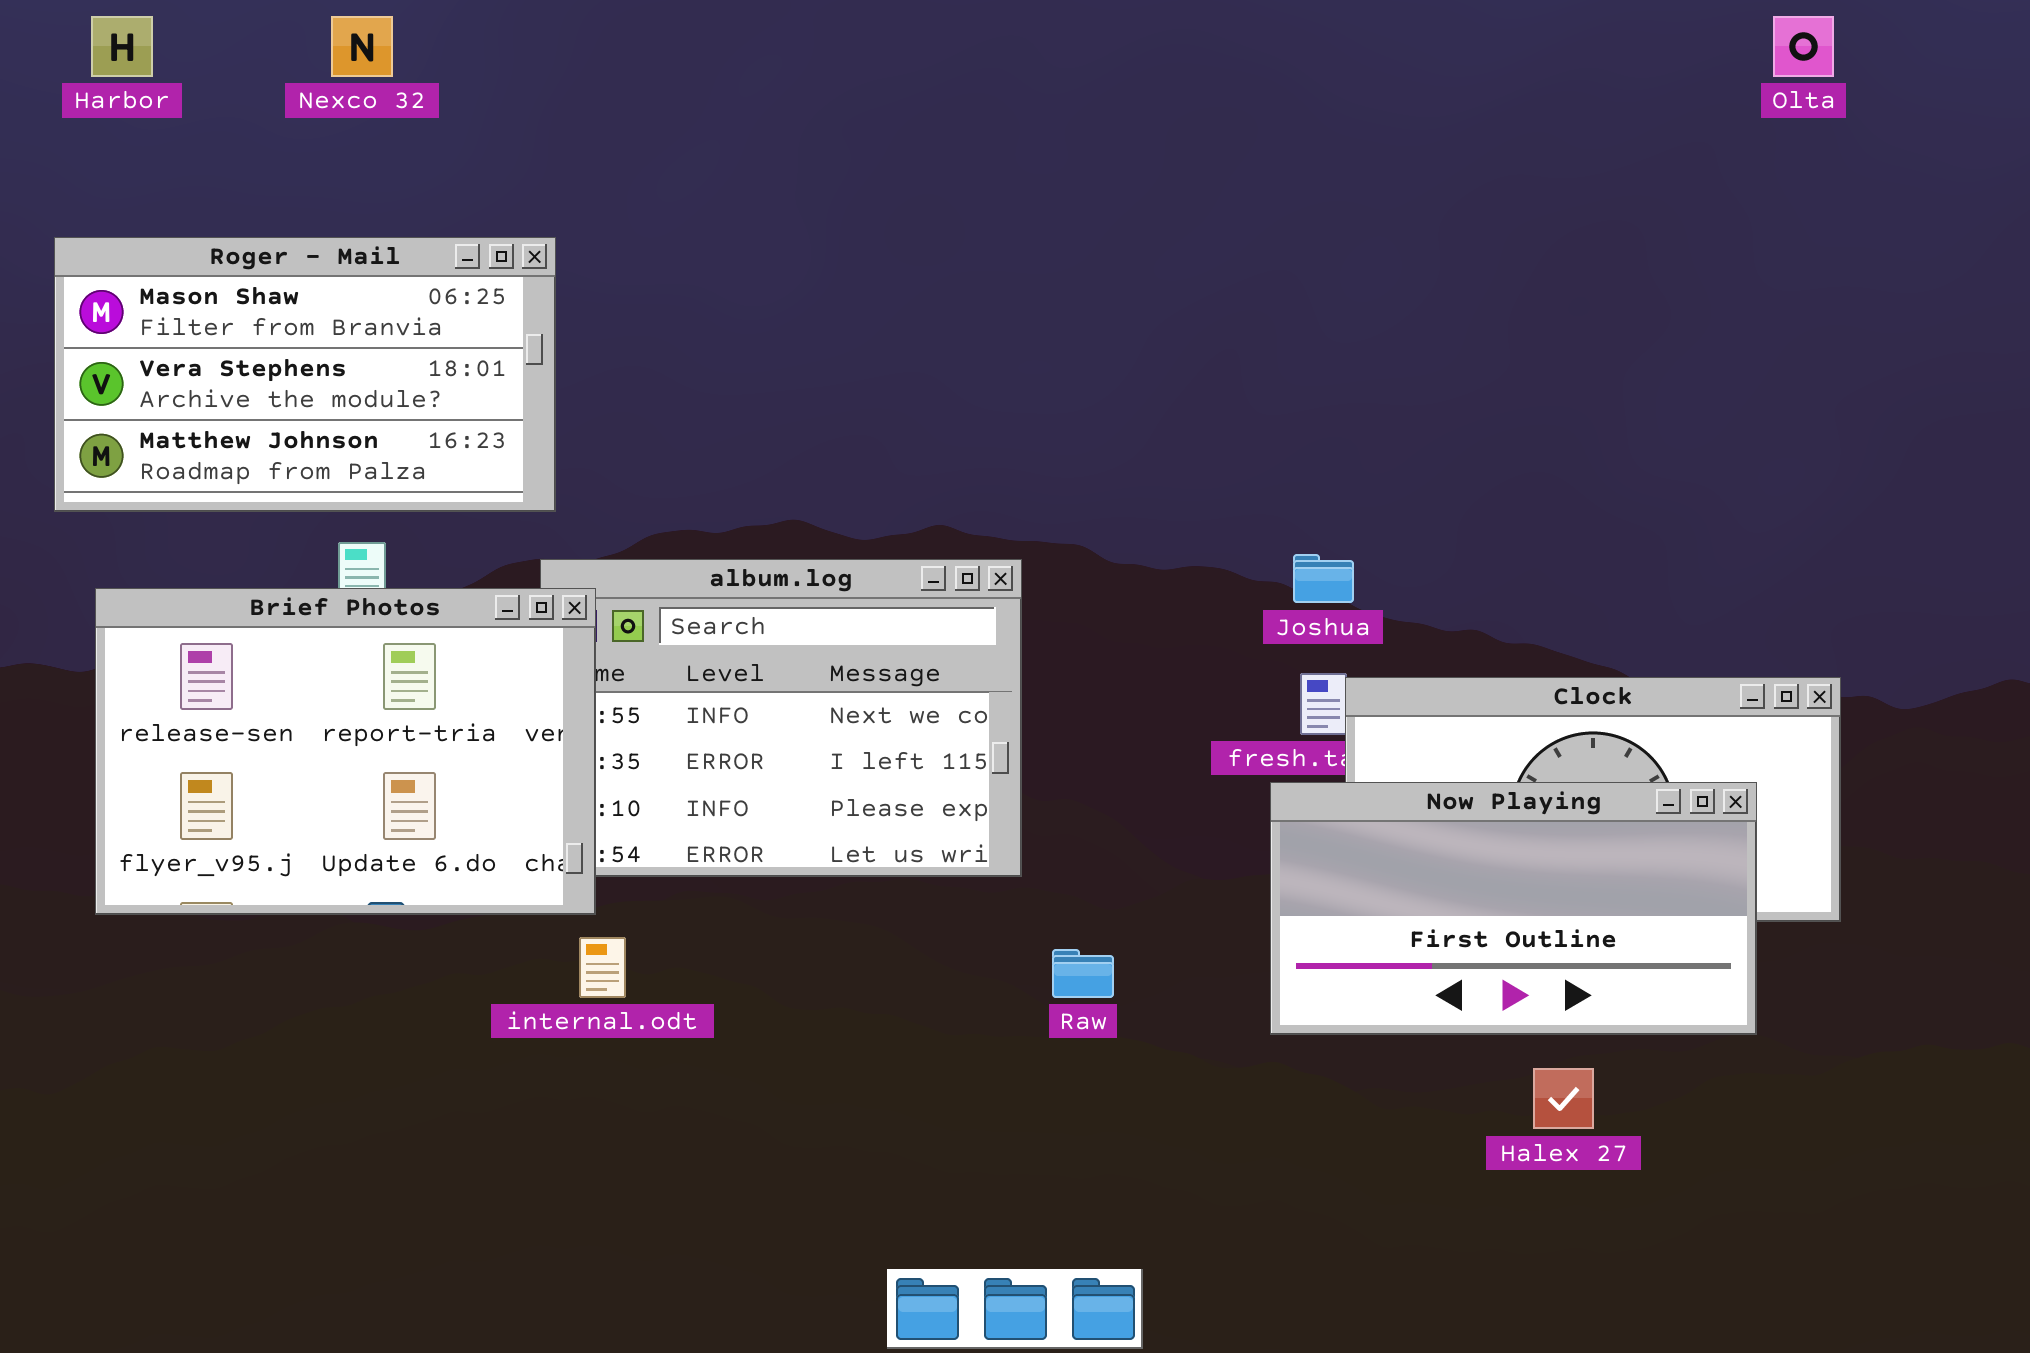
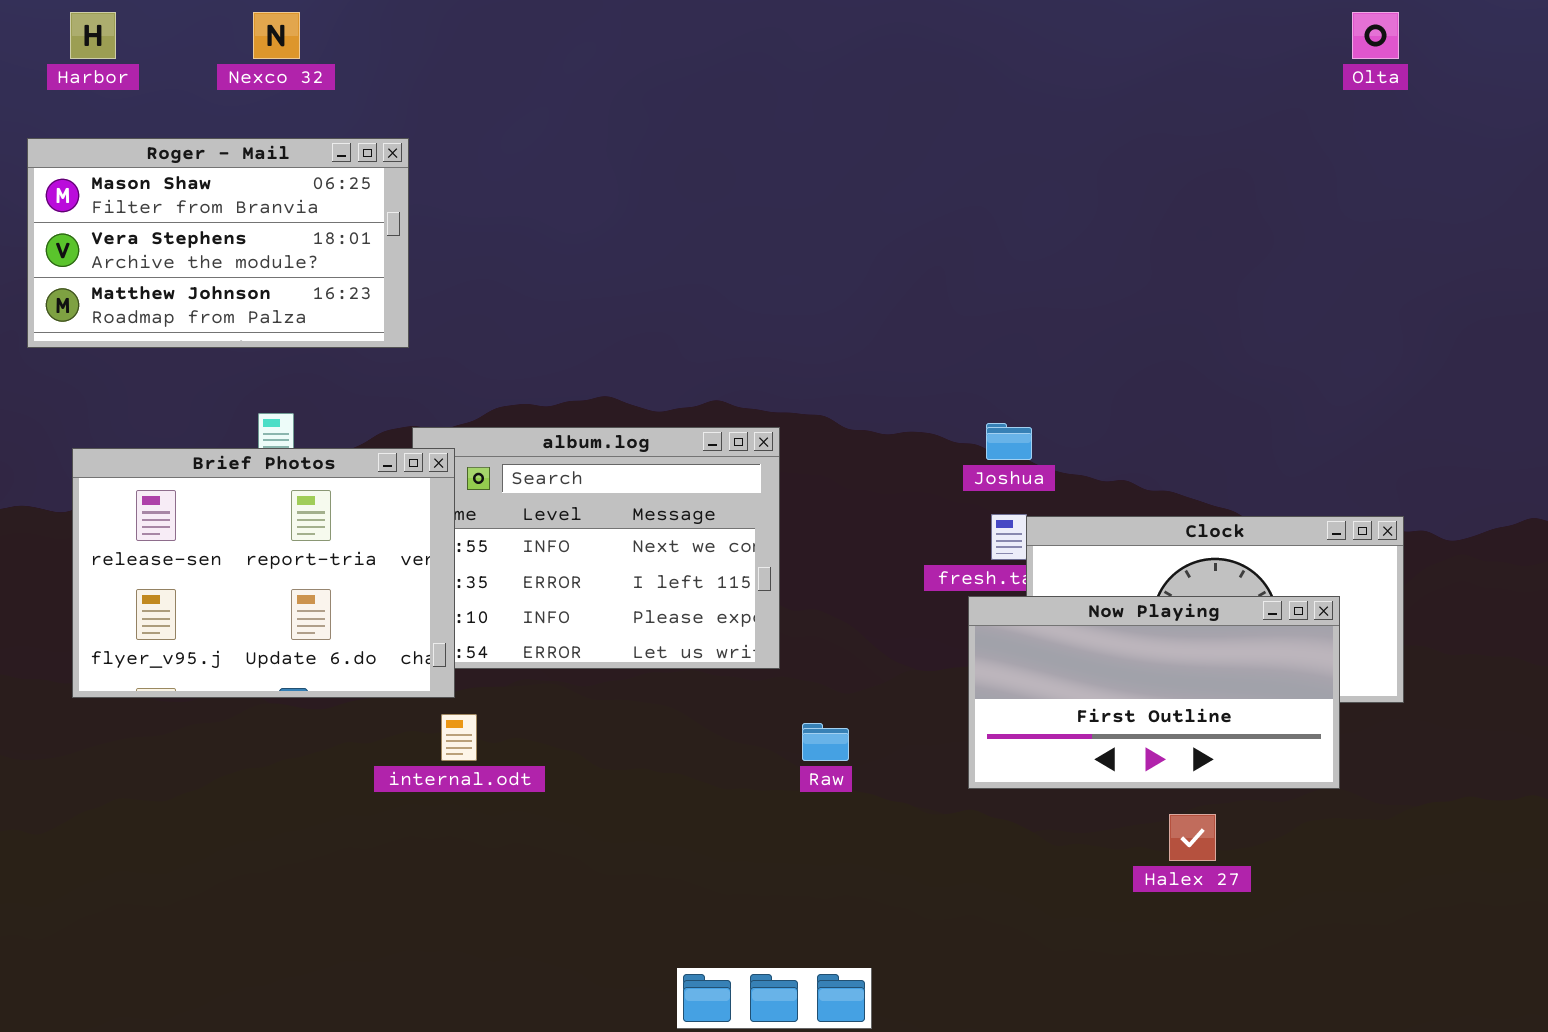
Roger - Mail: [54,237,556,512] -> [27,138,409,348], moved

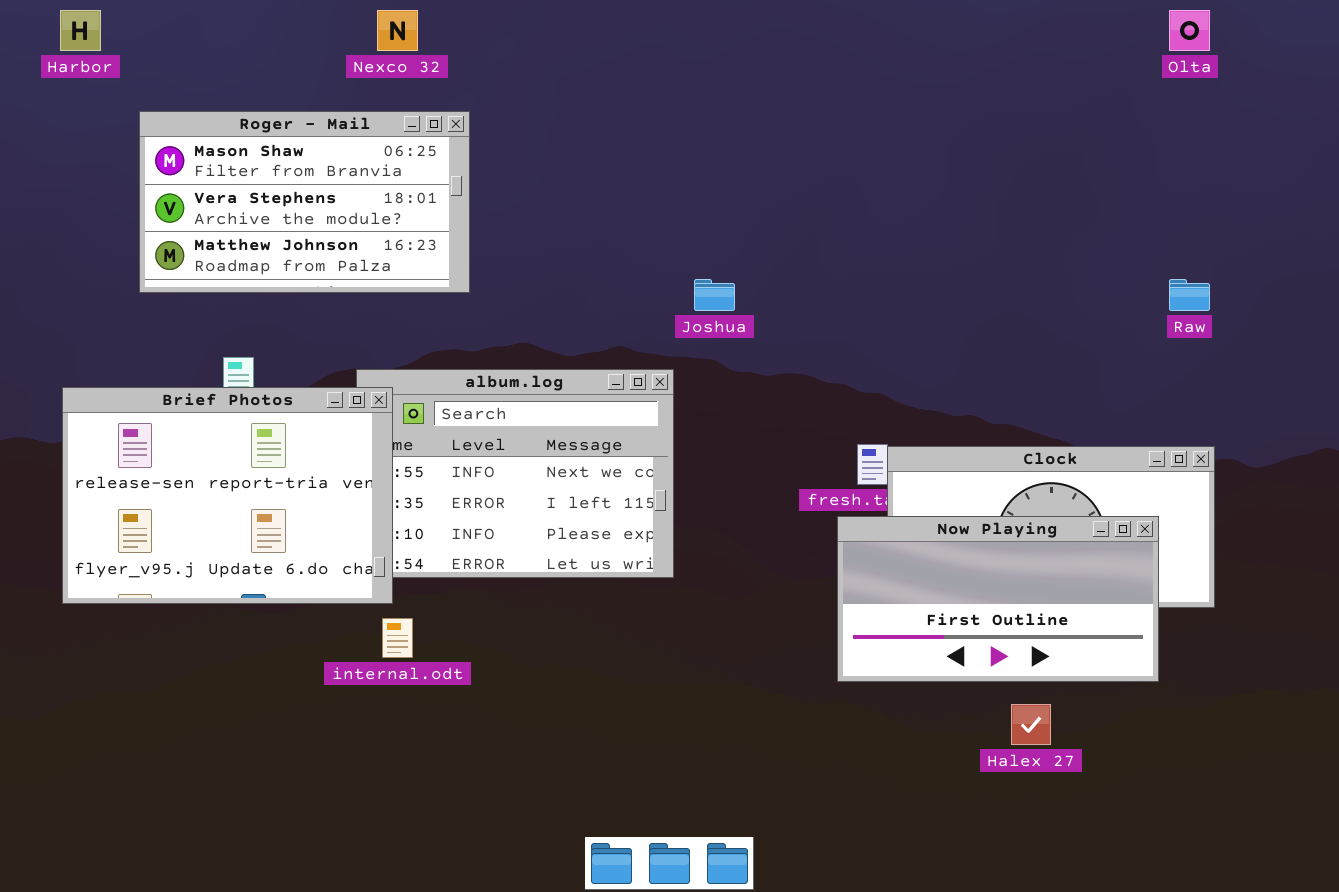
Nexco 32: [253,12,300,59] -> [377,10,418,51], moved
Roger - Mail: [27,138,409,348] -> [139,111,470,293], moved
Joshua: [986,423,1032,460] -> [694,279,735,311], moved
Raw: [802,723,849,761] -> [1169,279,1210,311], moved

